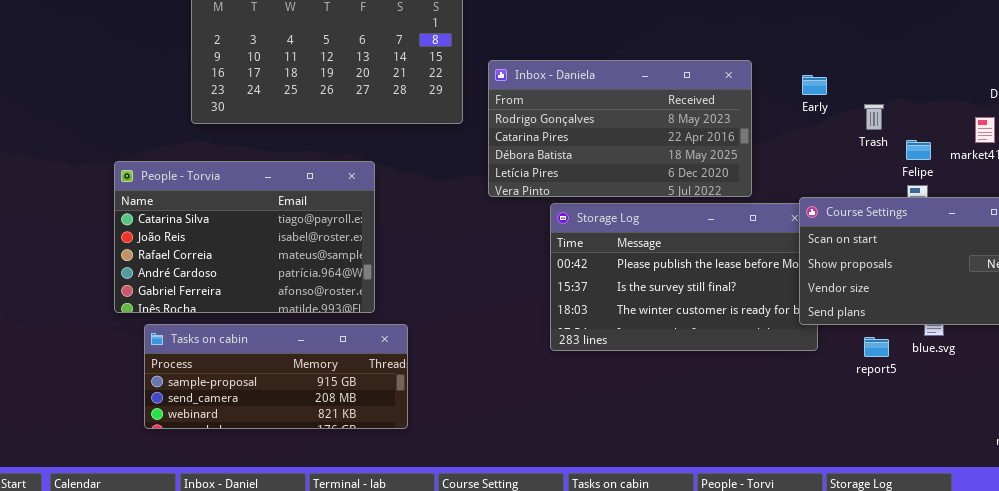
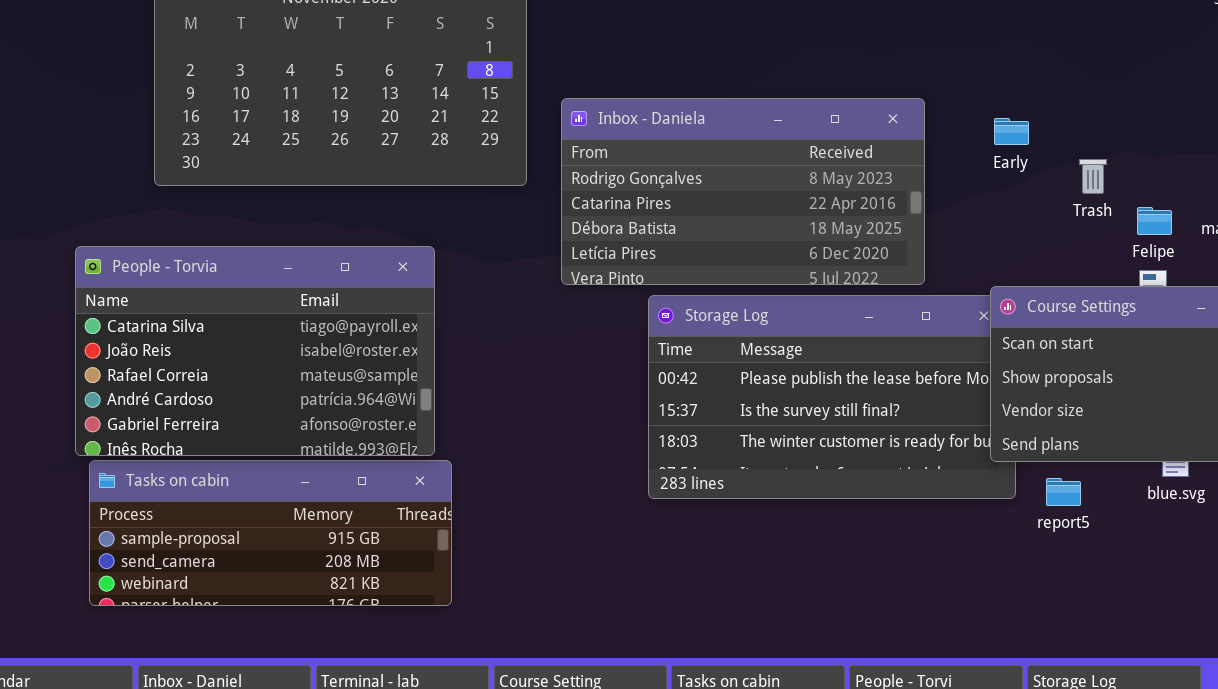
People - Torvia: [114,161,375,313] -> [75,246,435,456], moved
report5: [864,337,889,357] -> [1046,478,1081,506], moved

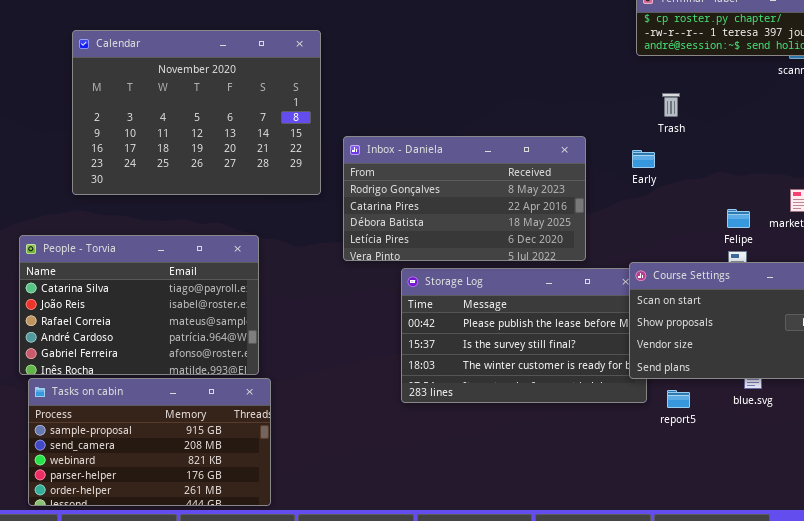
Trash: [1079,159,1107,194] -> [662,93,680,117], moved
Tasks on cabin: [89,460,452,606] -> [28,378,271,506], resized

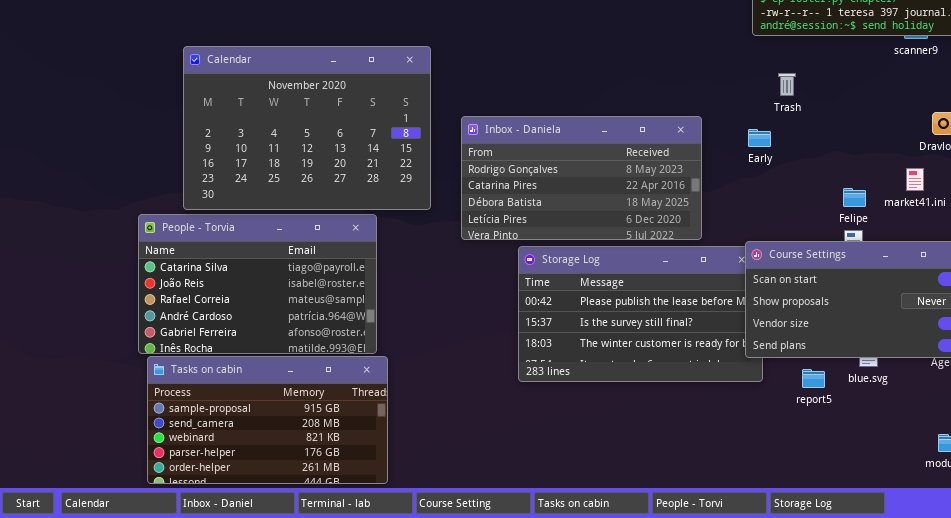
Calendar: [72,30,321,195] -> [183,46,431,210], moved
report5: [667,390,690,408] -> [802,369,825,388], moved

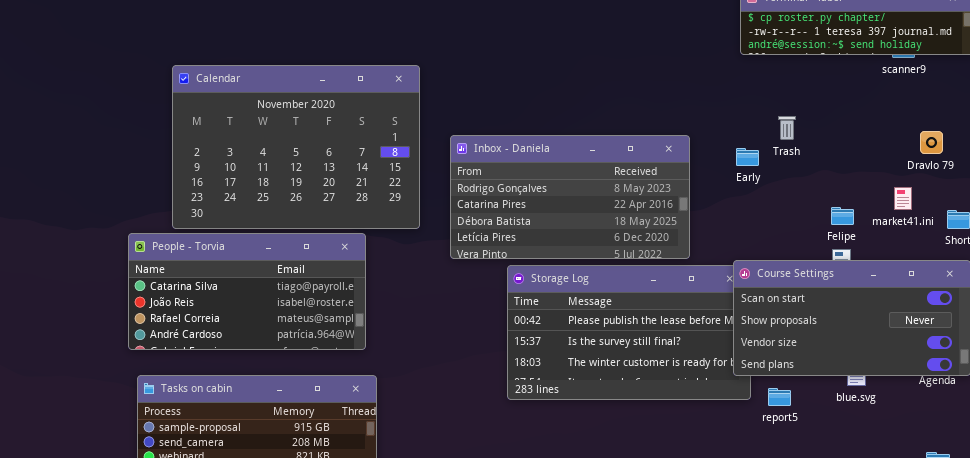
Trash: [778,73,796,96] -> [778,116,796,140], moved
People - Torvia: [138,214,377,354] -> [128,233,366,350], resized
report5: [802,369,825,388] -> [768,388,791,406], moved

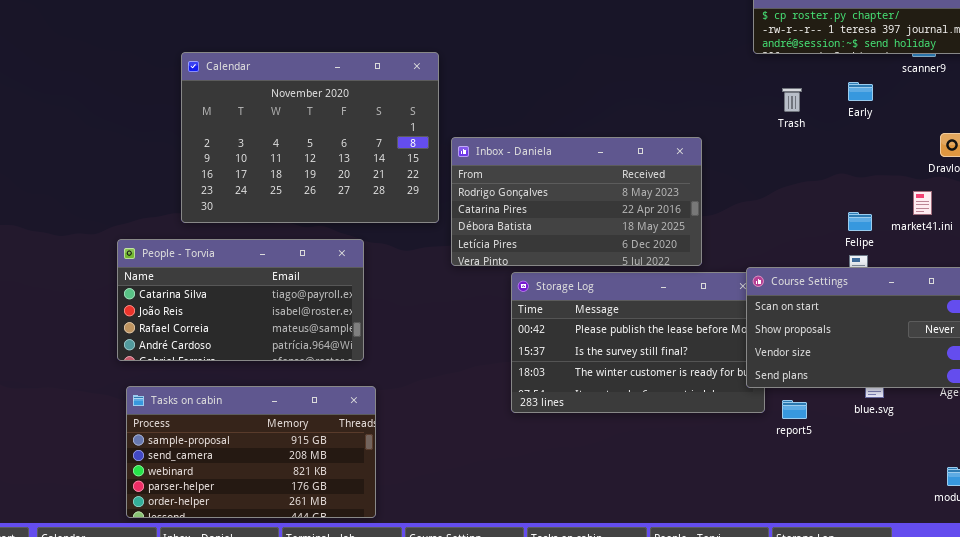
Calendar: [172,65,420,229] -> [181,52,439,223], moved
Trash: [778,116,796,140] -> [782,88,802,112], moved
Early: [736,148,759,166] -> [848,82,873,101], moved

